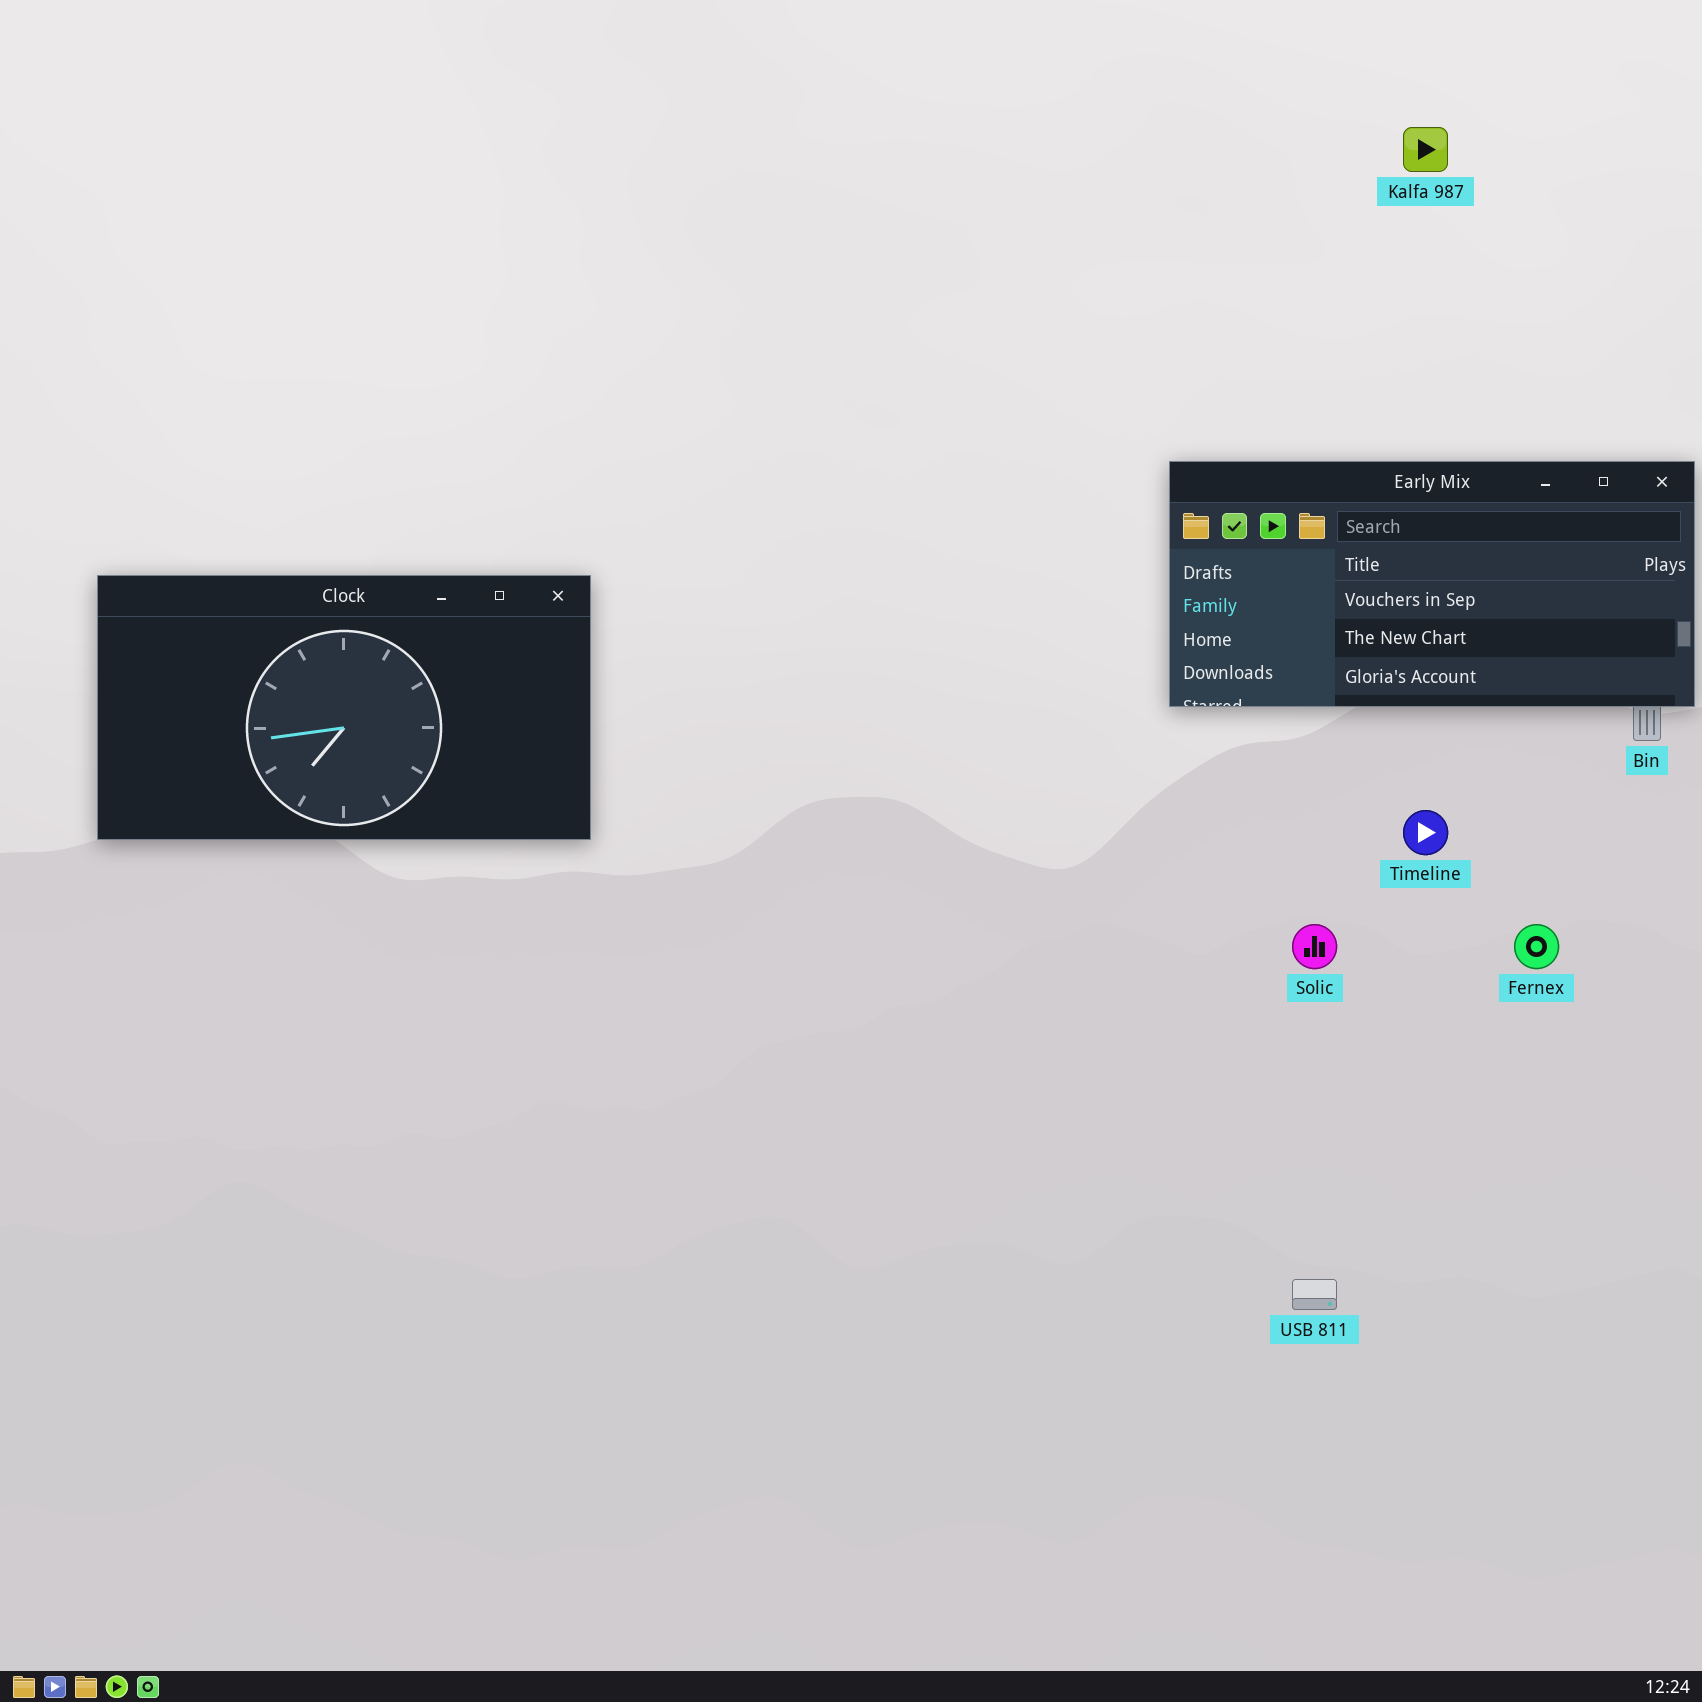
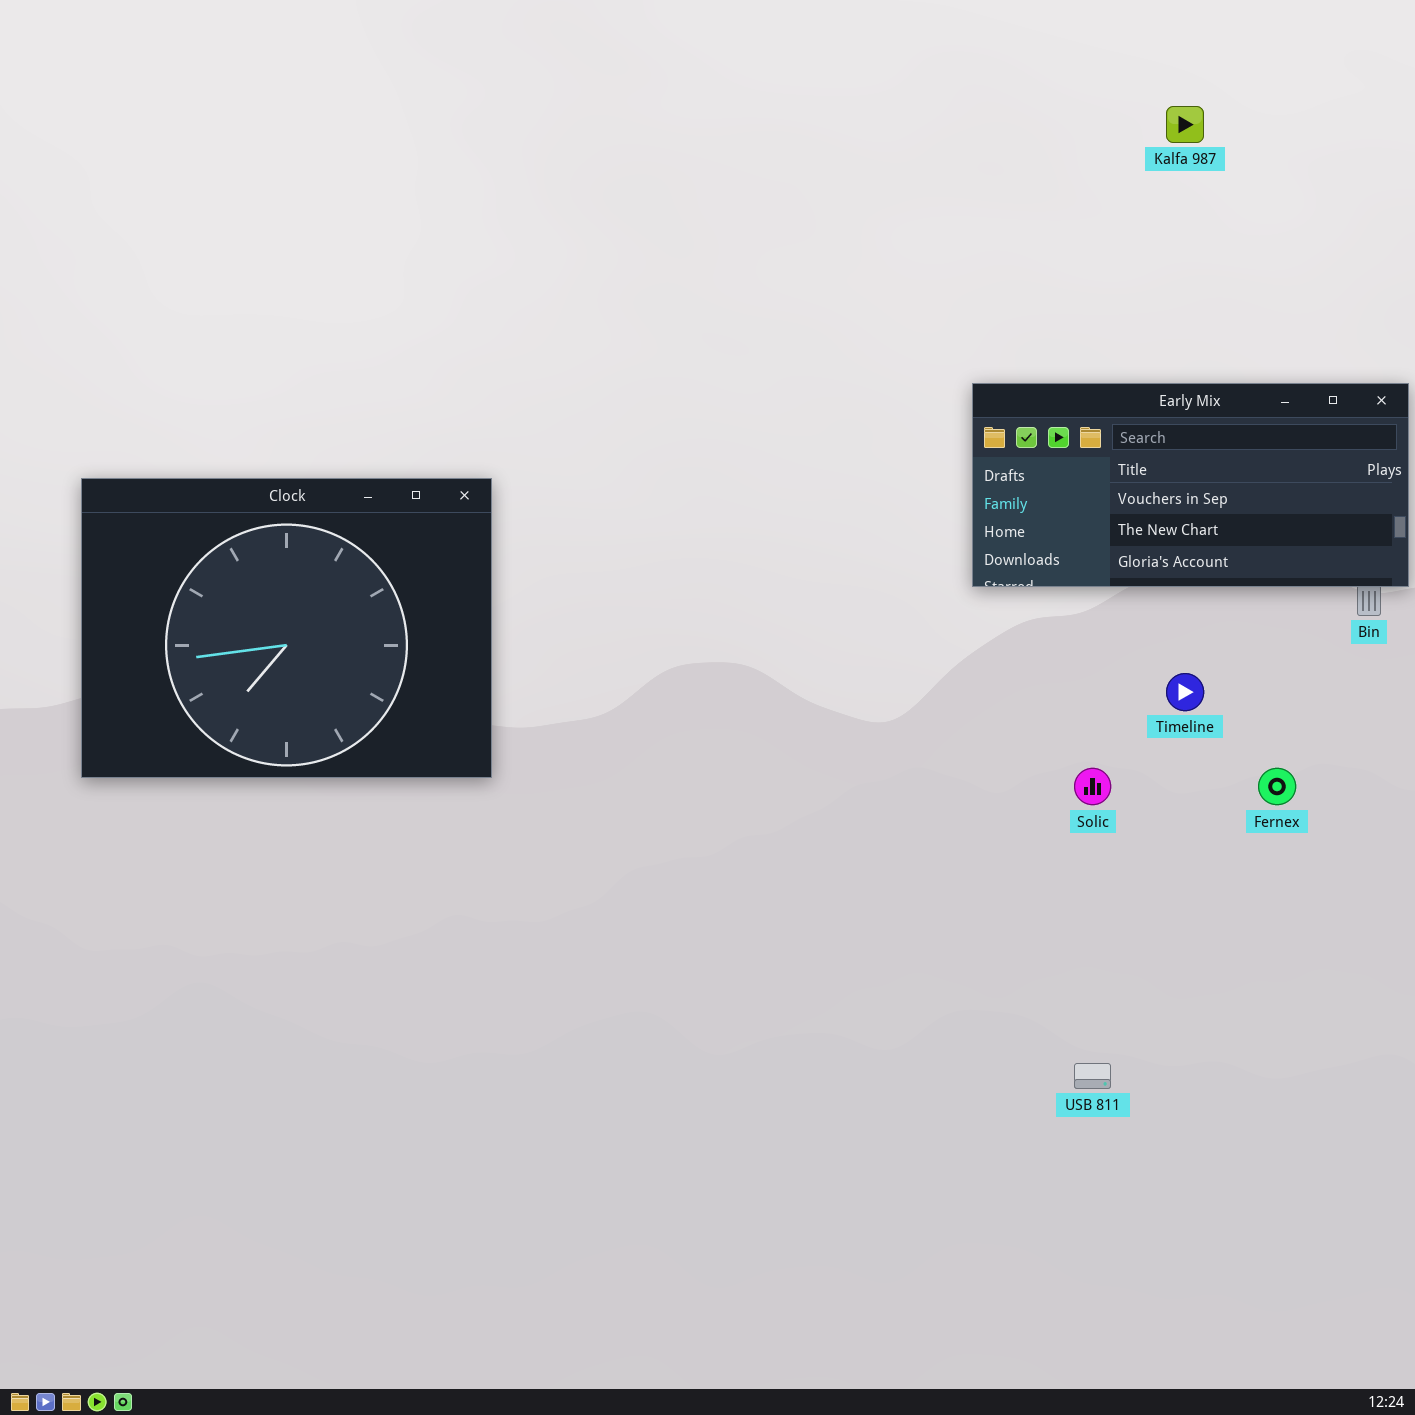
Clock: [97,575,591,840] -> [81,478,492,778], resized

